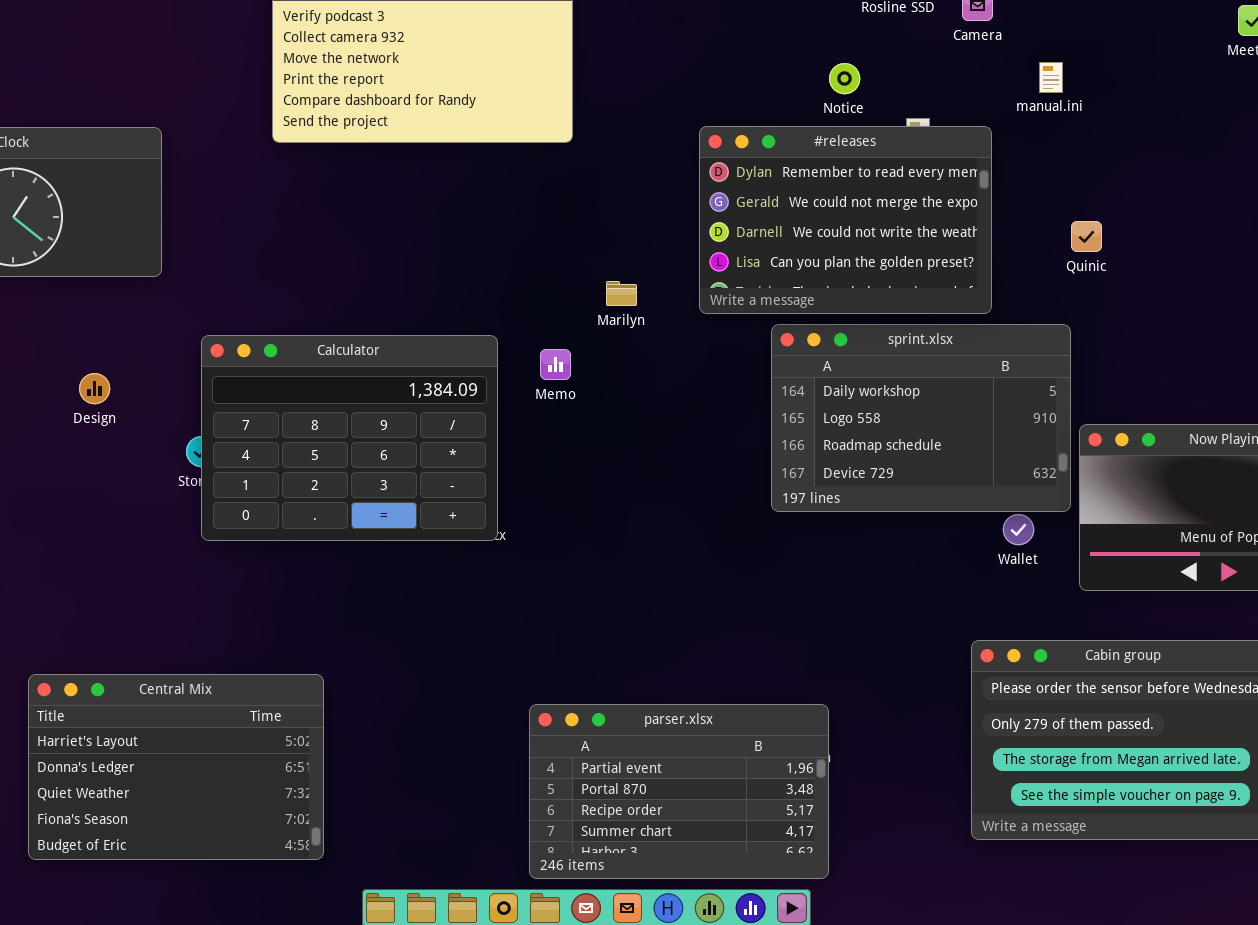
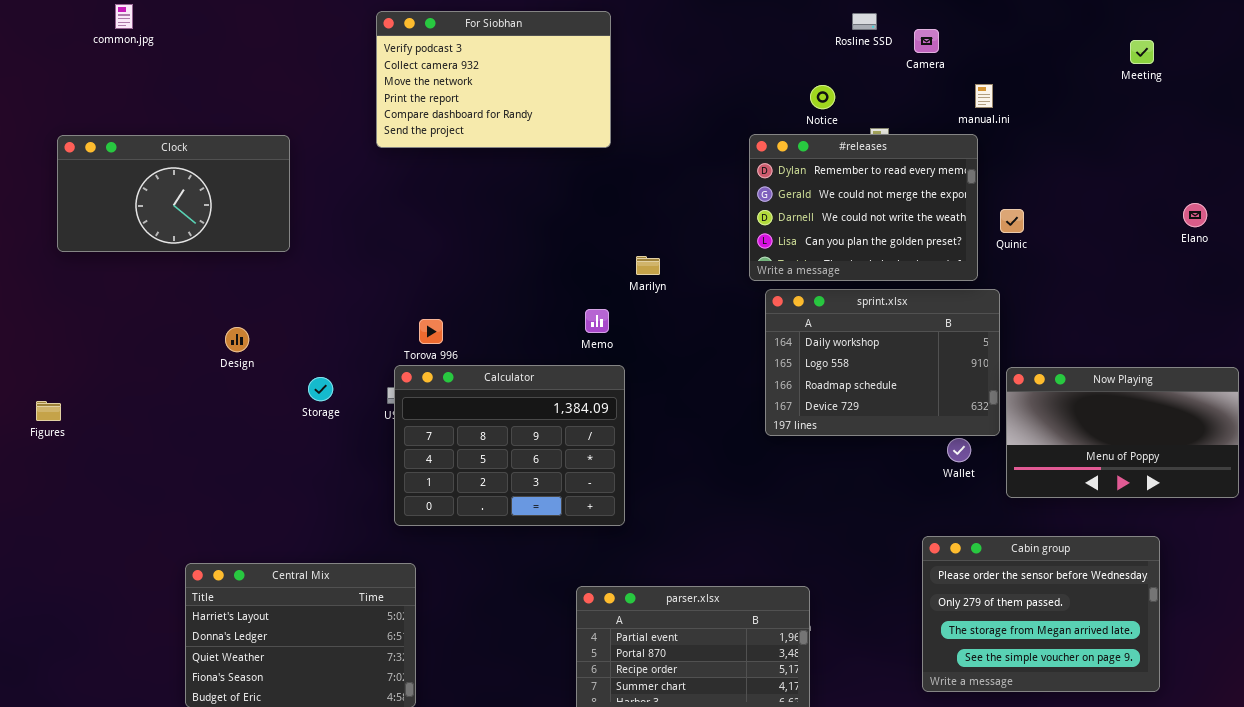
#releases: [699,126,992,314] -> [749,134,978,281], moved
Calculator: [201,335,498,541] -> [394,365,625,526], moved

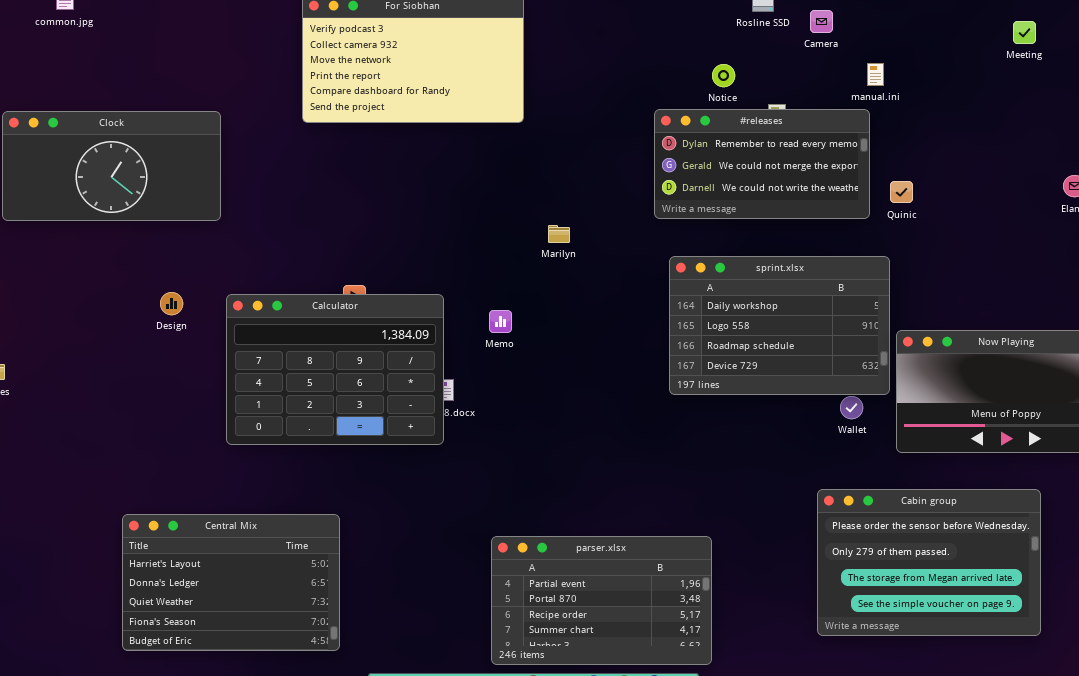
#releases: [749,134,978,281] -> [654,109,870,219], resized
Memo: [585,309,609,333] -> [489,310,512,333], moved
Calculator: [394,365,625,526] -> [226,294,444,445], moved

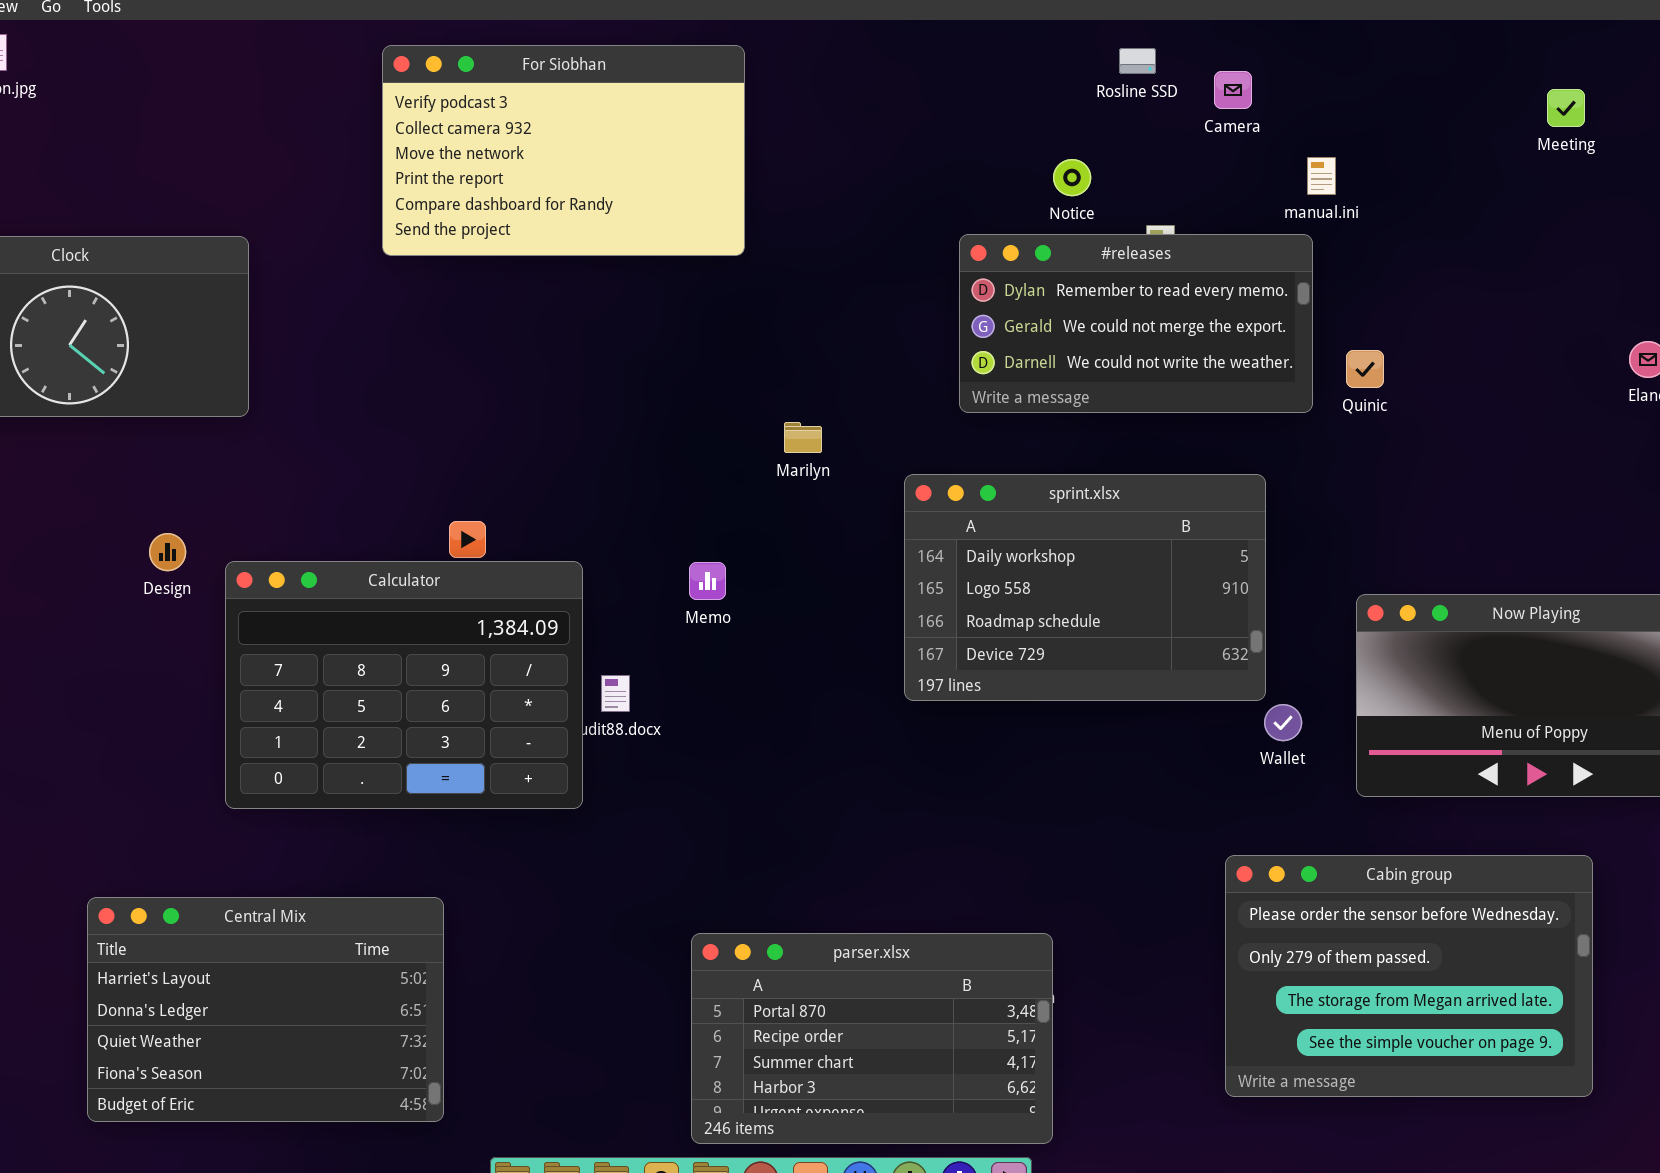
sprint.xlsx: [669,256,890,395] -> [904,474,1266,701], moved
Calculator: [226,294,444,445] -> [225,561,583,809], moved
parser.xlsx: [491,536,712,665] -> [691,933,1053,1144], scrolled down 1 row

